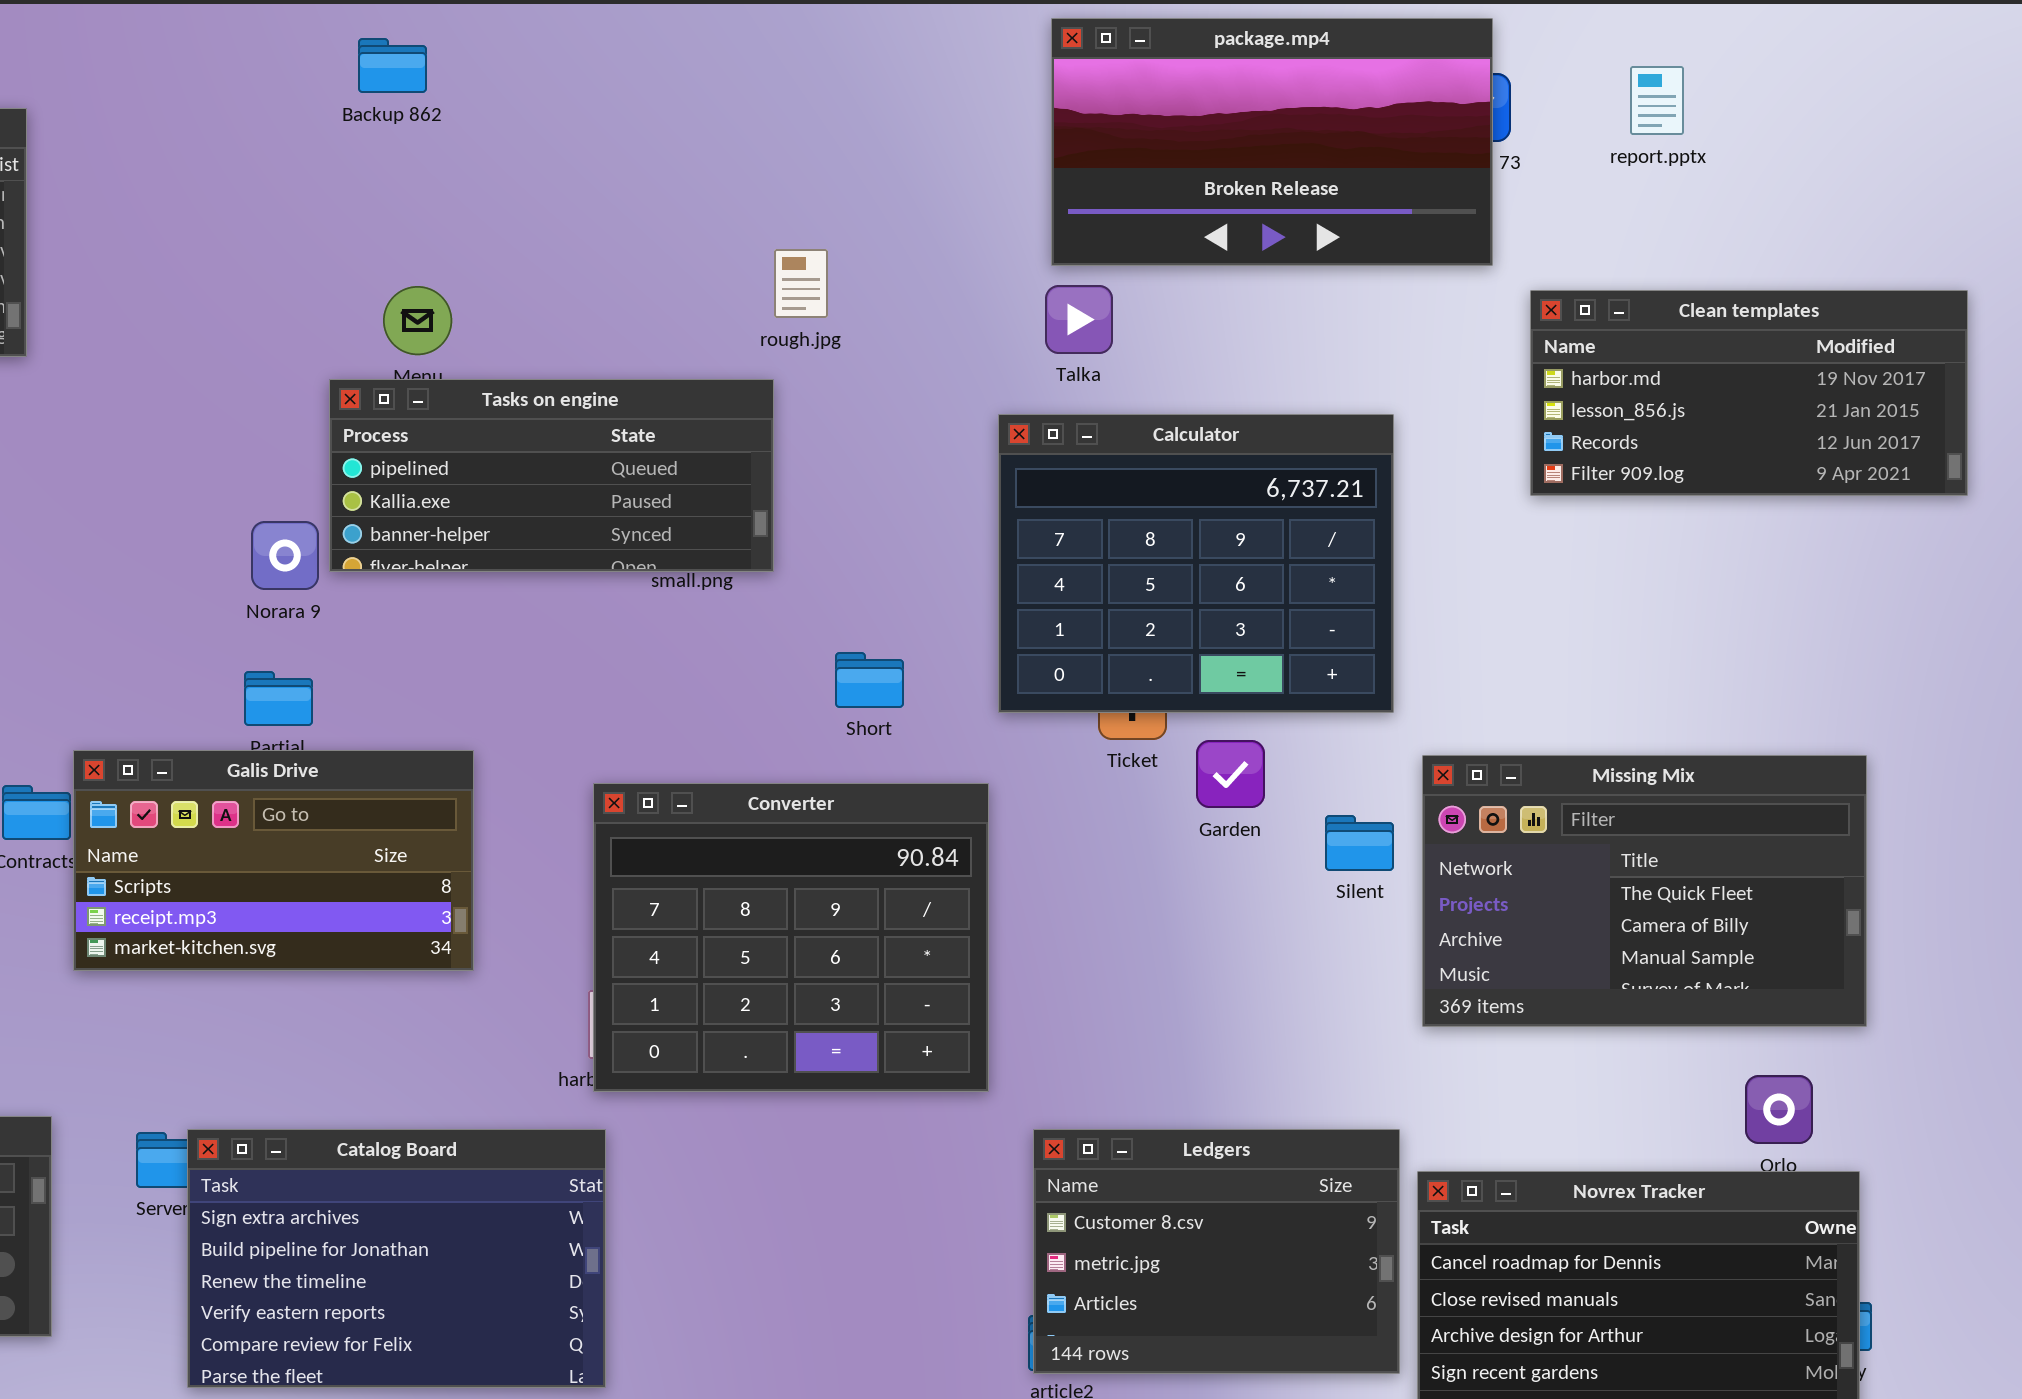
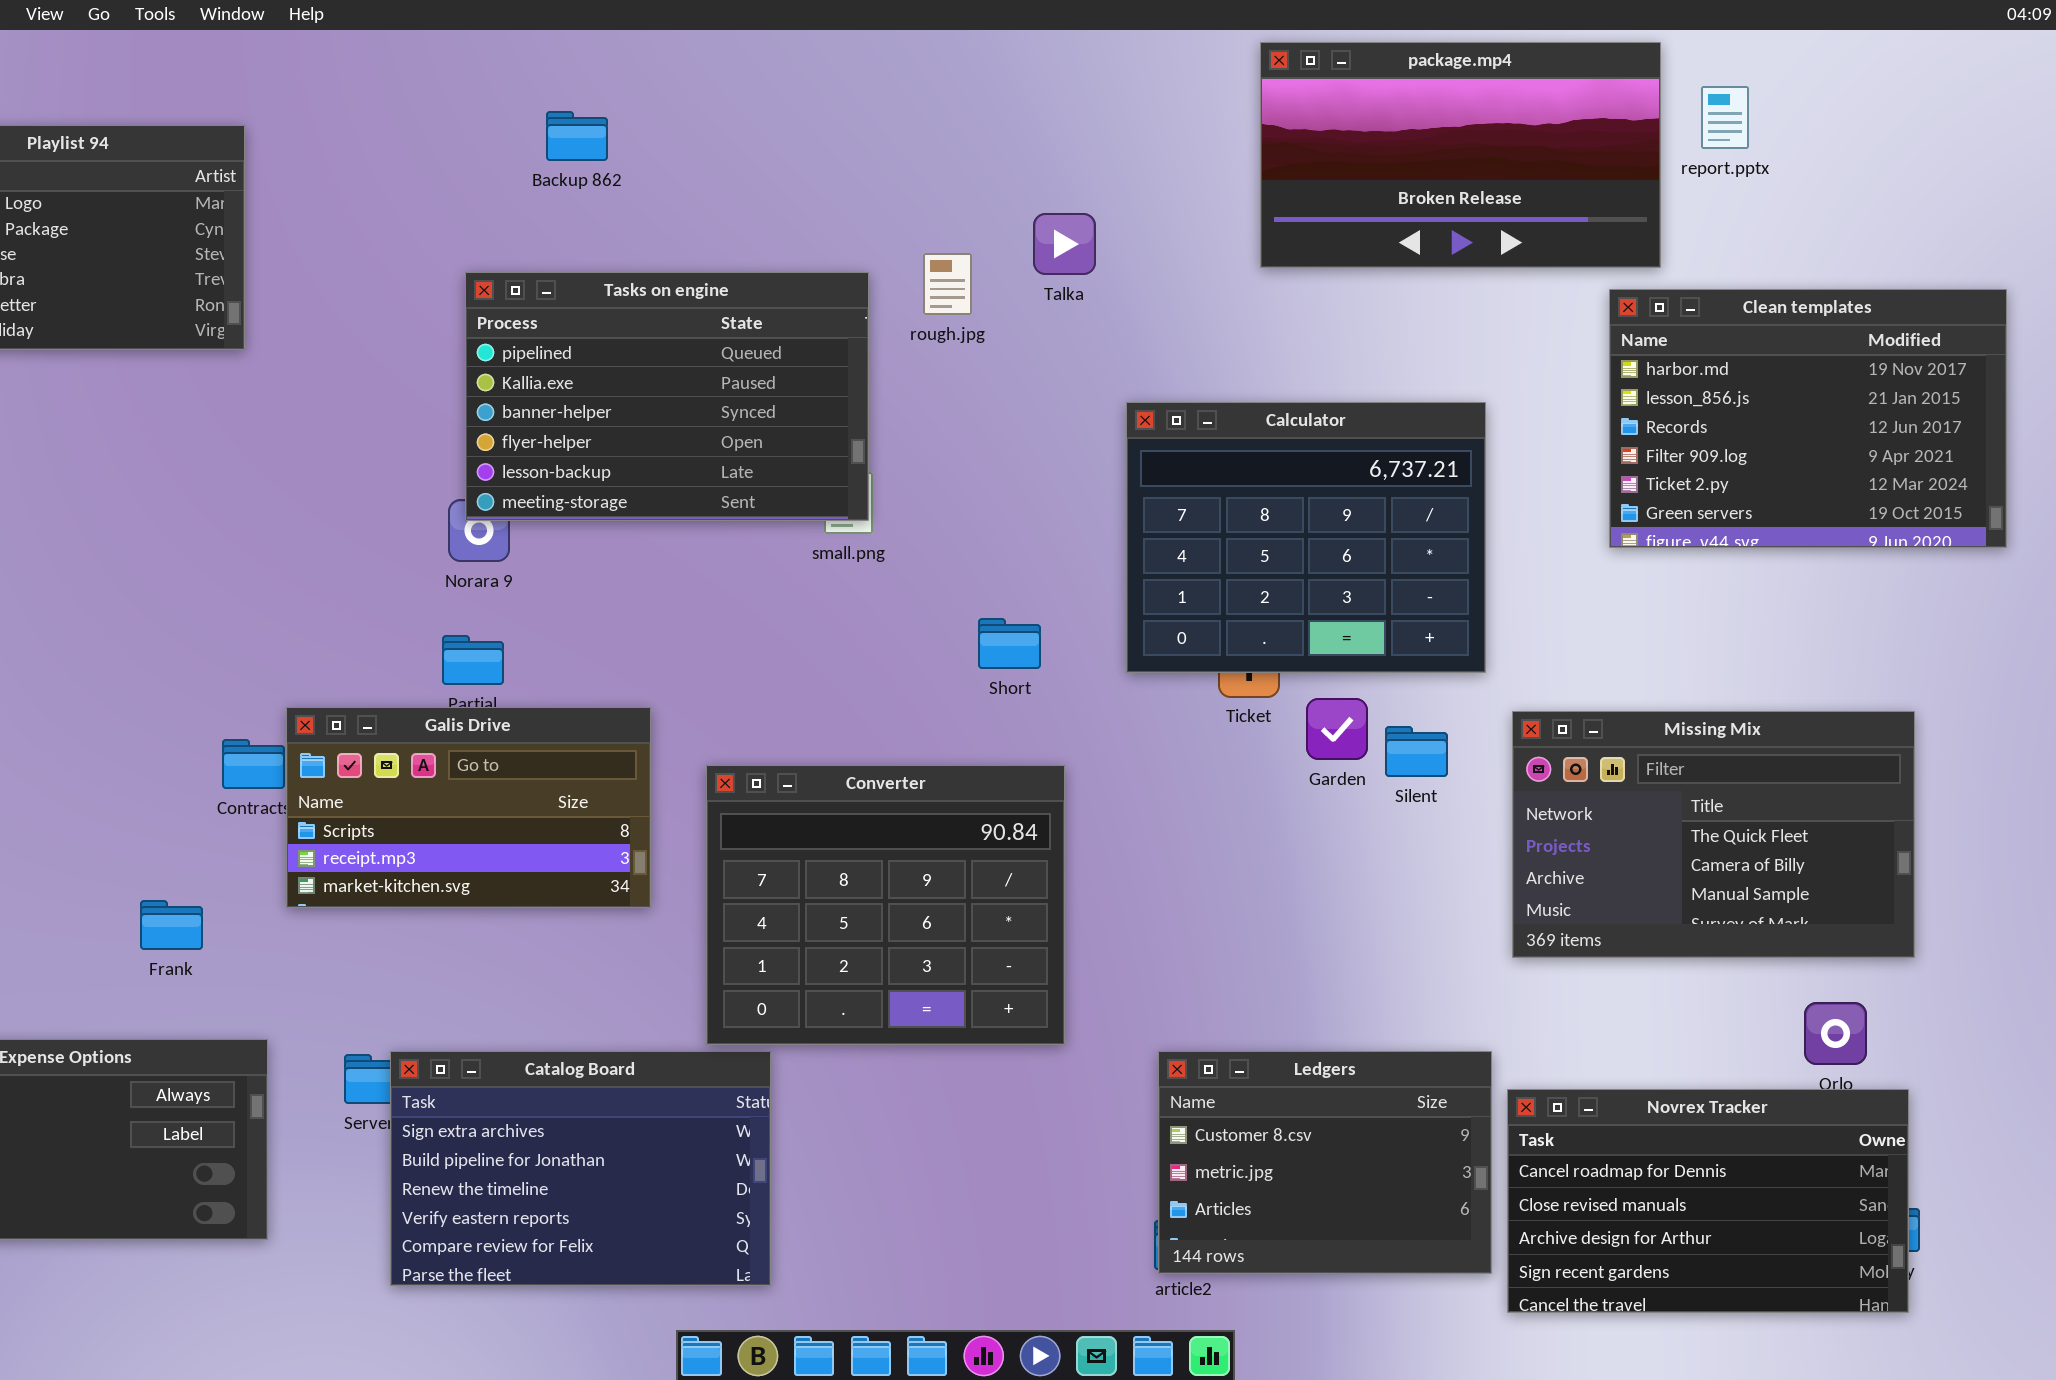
package.mp4: [1051,18,1493,266] -> [1260,42,1661,268], moved
Backup 862: [358,38,427,93] -> [546,111,608,161], moved
Talka: [1045,285,1113,354] -> [1033,213,1096,275], moved
Clean templates: [1530,290,1968,496] -> [1609,289,2007,548], resized
Tasks on engine: [329,379,774,572] -> [465,272,869,521], moved, resized
Converter: [593,783,989,1092] -> [706,765,1065,1045], moved
Silent: [1325,815,1394,871] -> [1385,726,1448,777], moved

